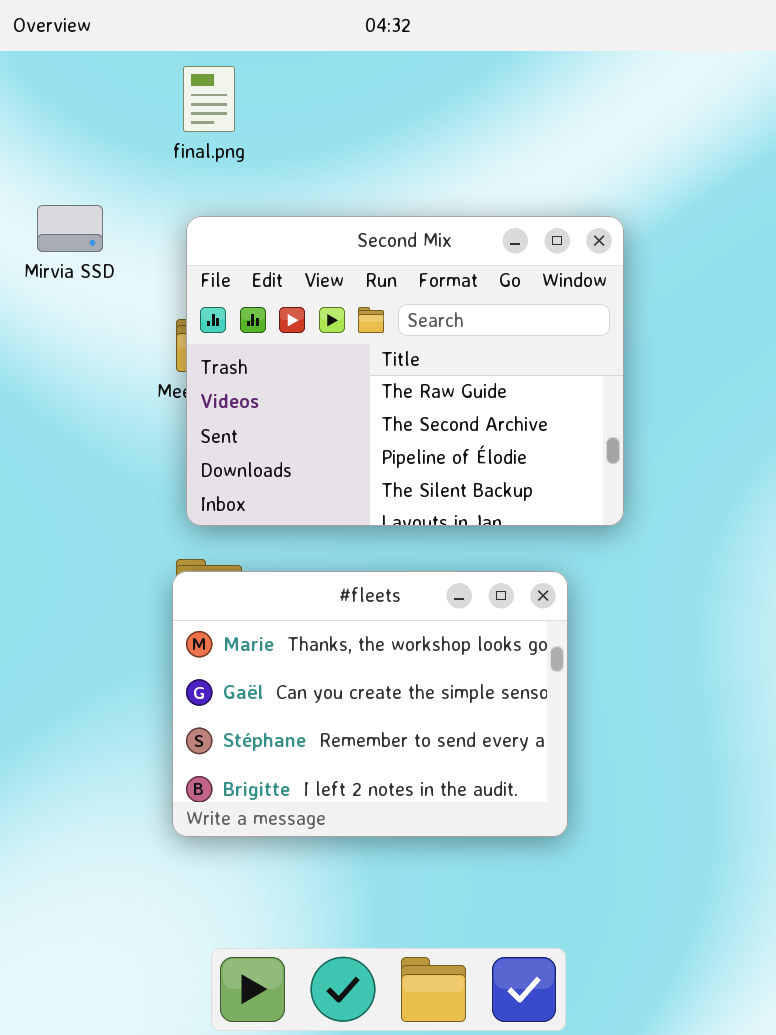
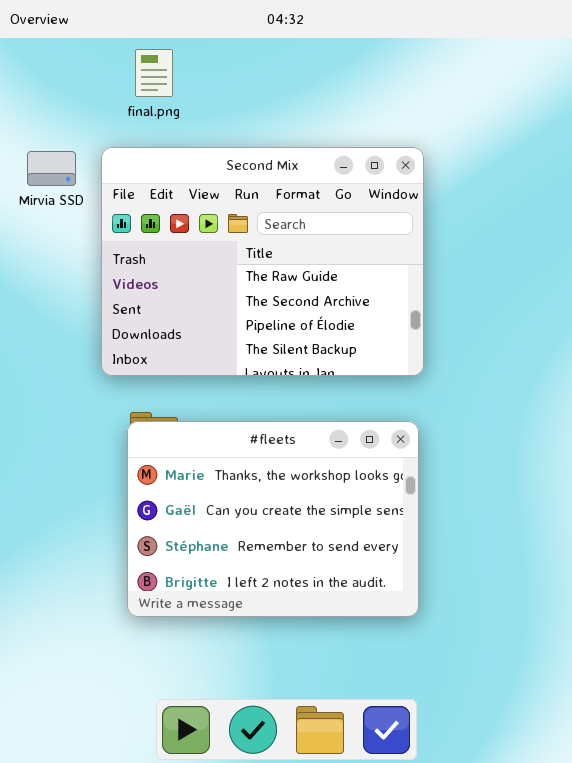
Second Mix: [186,216,624,526] -> [101,147,424,376], moved

